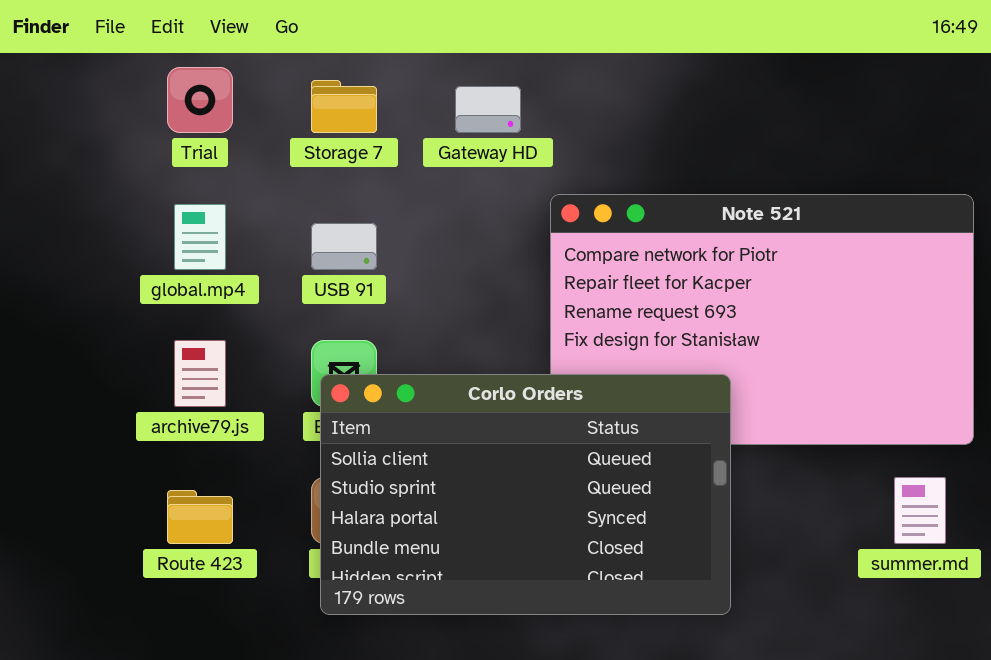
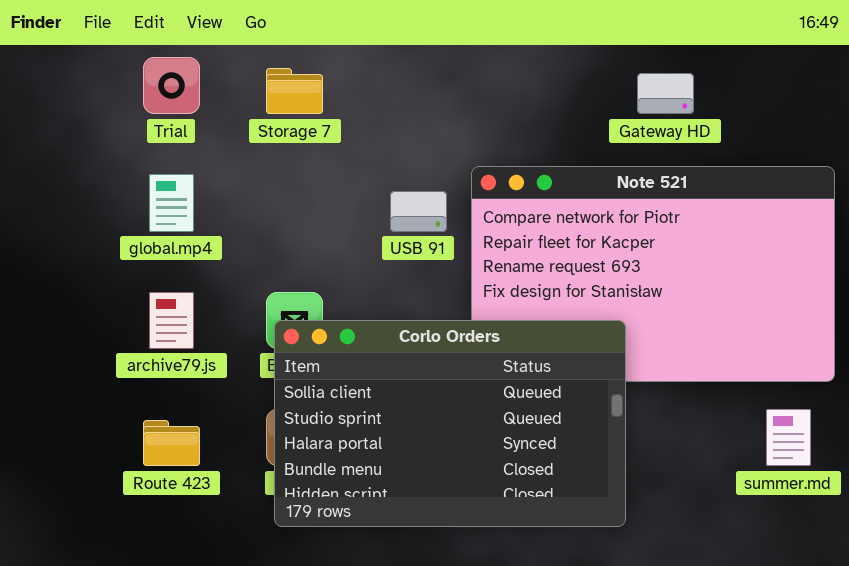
Gateway HD: [455,86,521,133] -> [637,73,694,114], moved
USB 91: [311,223,377,270] -> [390,191,447,232], moved

